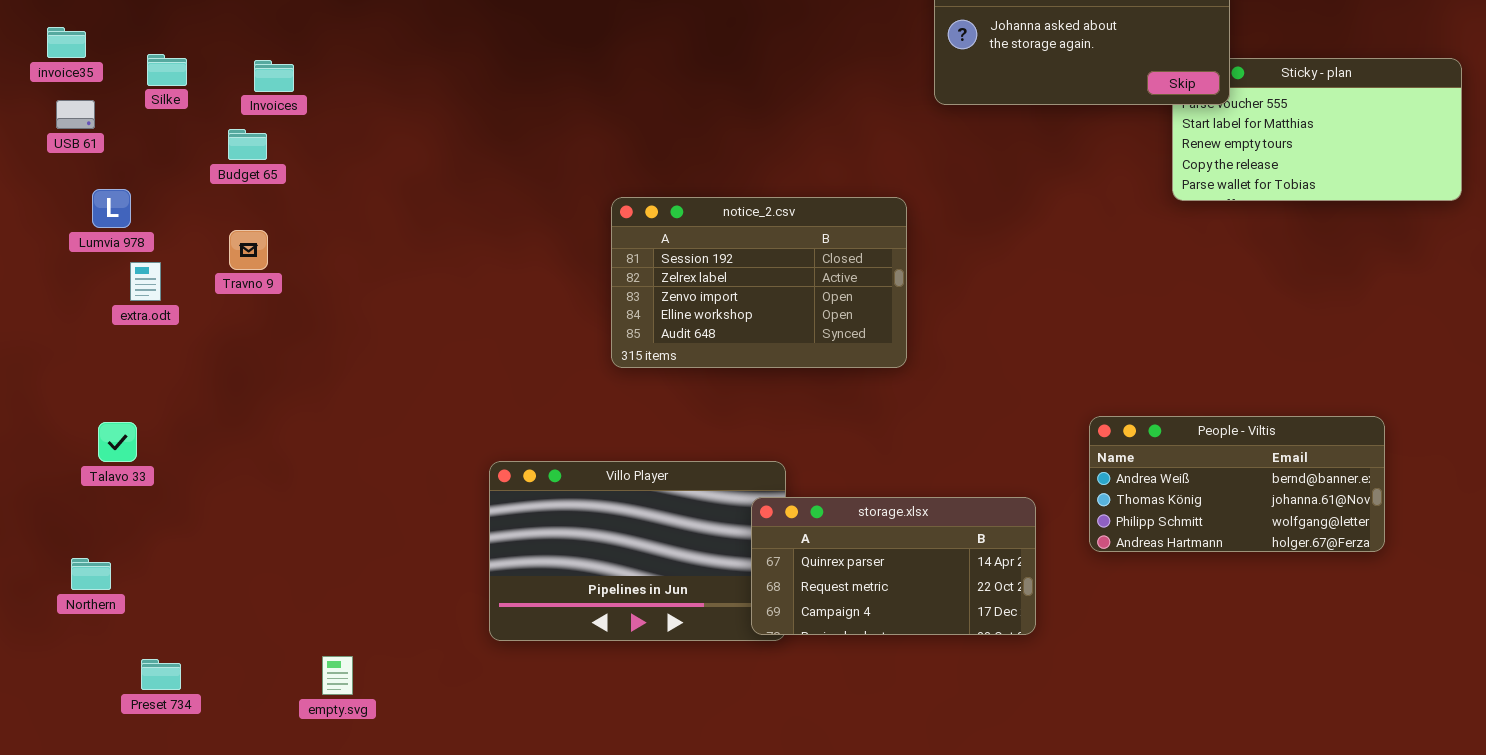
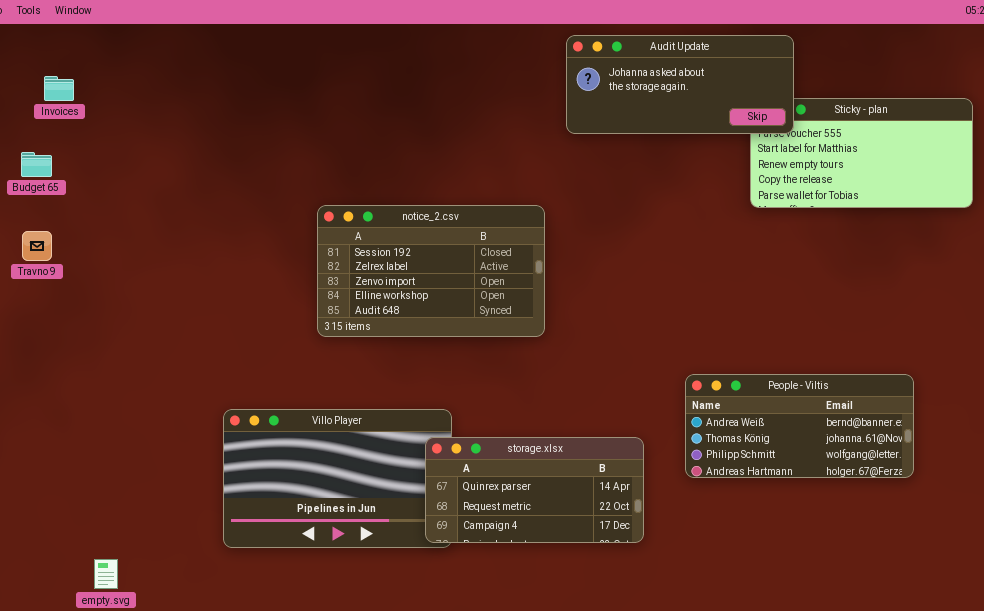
Invoices: [254,60,294,92] -> [44,76,74,101], moved

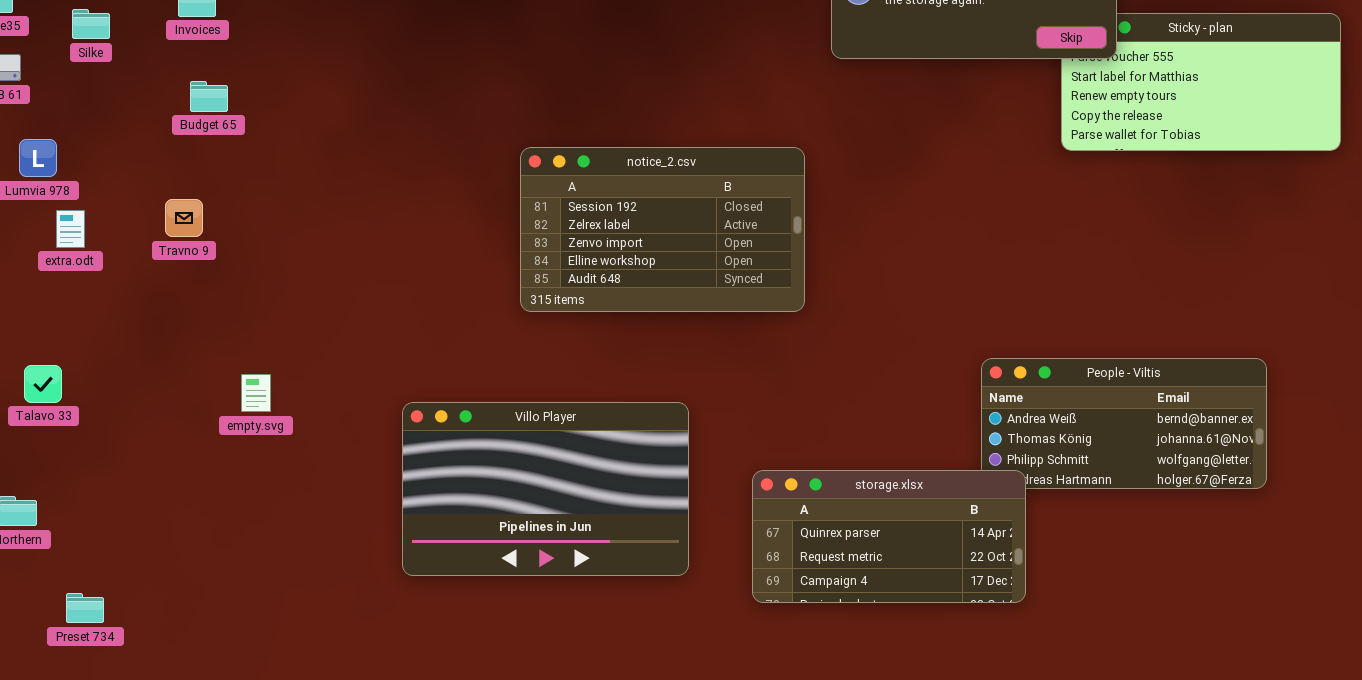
Budget 65: [21,152,52,177] -> [190,81,228,112], moved
Travno 9: [22,231,52,261] -> [165,199,203,237], moved
storage.xlsx: [425,437,644,543] -> [752,470,1026,603], moved
empty.svg: [94,559,118,589] -> [241,374,271,412], moved

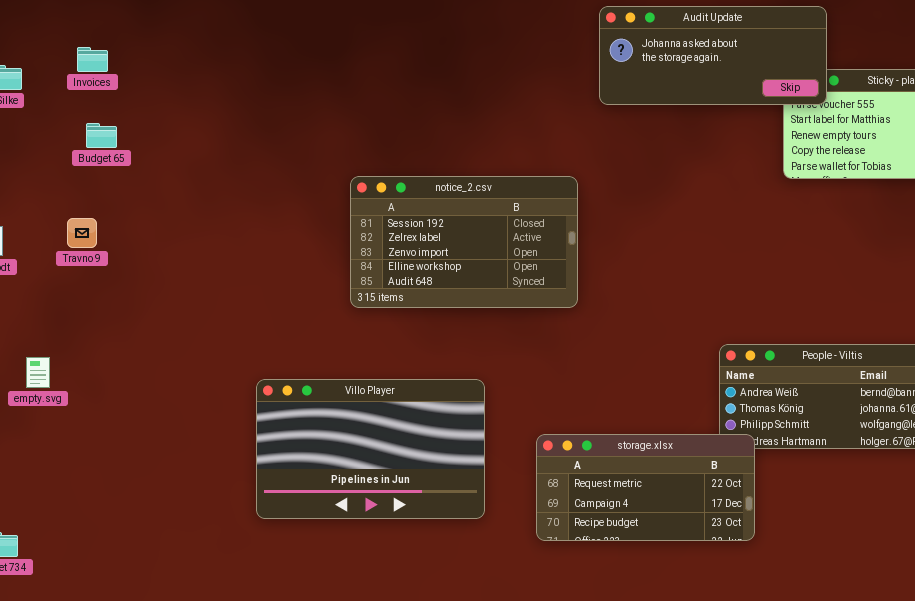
empty.svg: [241,374,271,412] -> [26,357,50,388], moved
storage.xlsx: [752,470,1026,603] -> [536,434,755,541], scrolled down 1 row

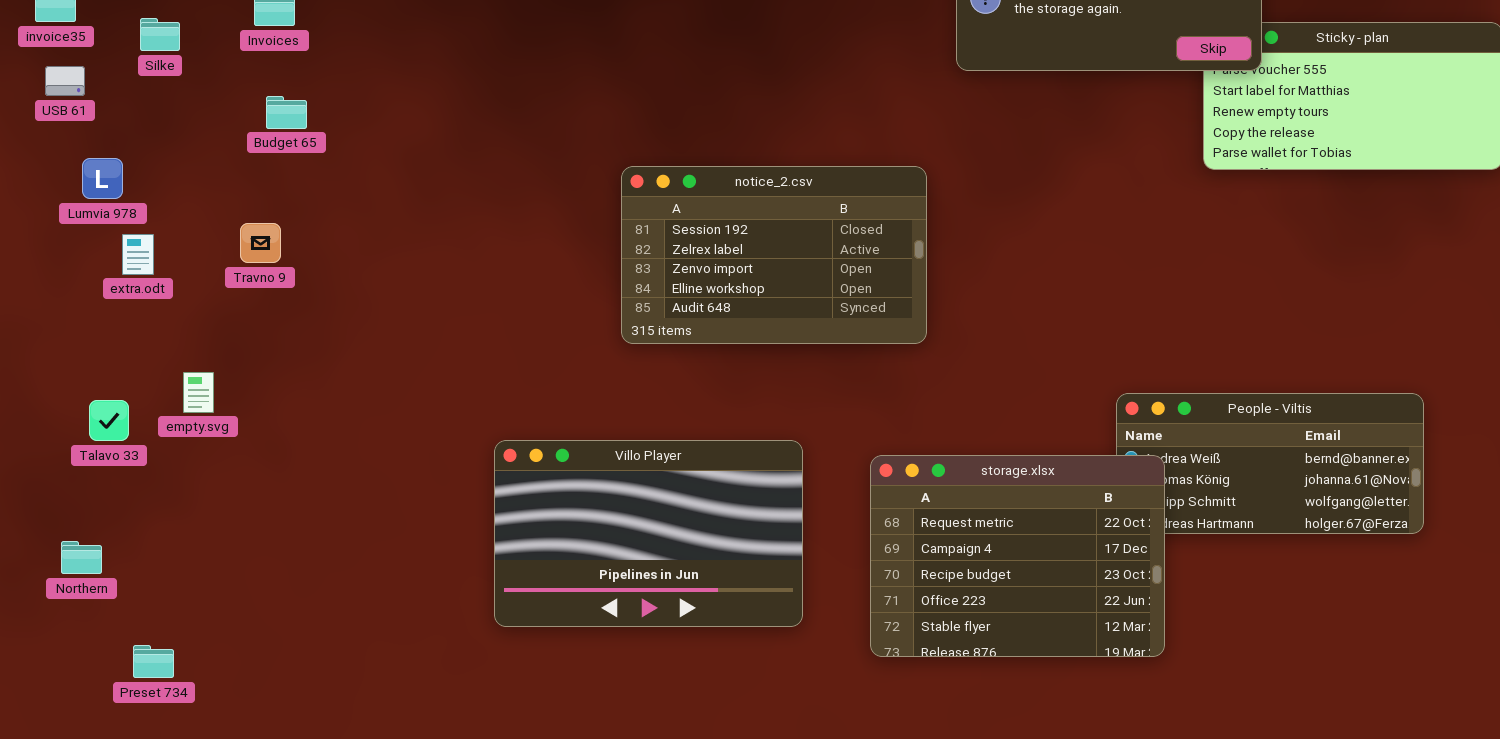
empty.svg: [26,357,50,388] -> [183,372,214,413], moved
storage.xlsx: [536,434,755,541] -> [870,455,1165,657], resized

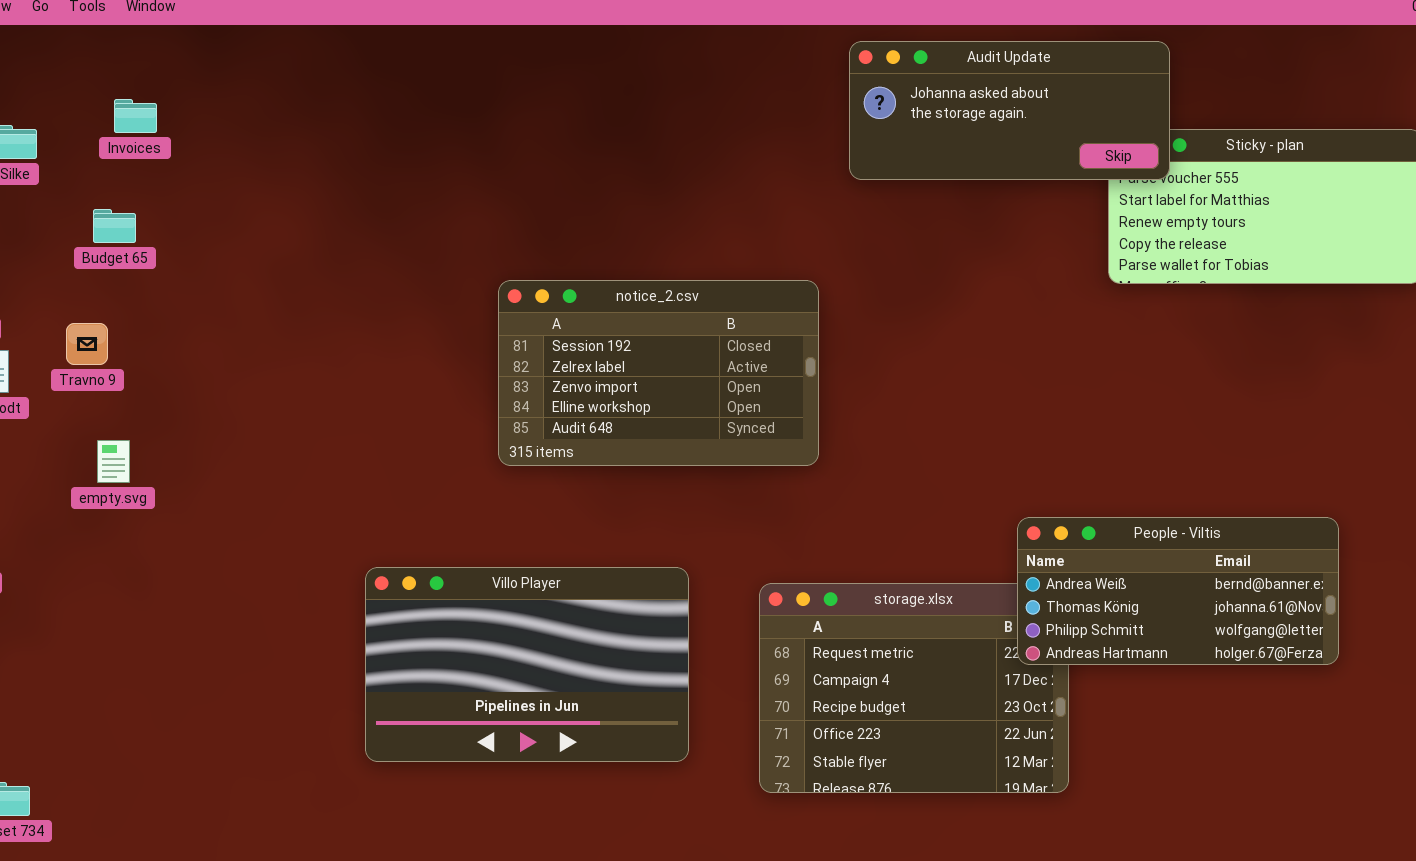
Budget 65: [266,96,307,129] -> [93,209,136,243], moved
Travno 9: [240,223,281,263] -> [66,323,108,365], moved
empty.svg: [183,372,214,413] -> [97,440,130,483], moved
People - Viltis: [1116,393,1424,534] -> [1017,517,1339,665], raised

